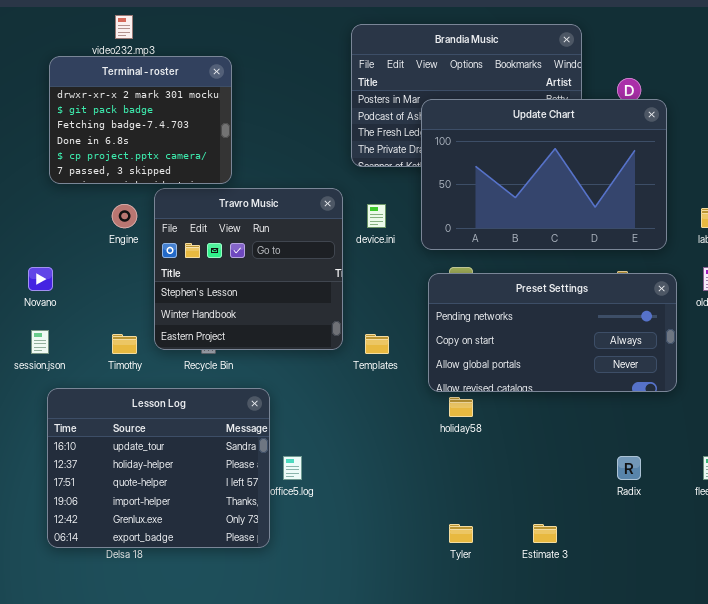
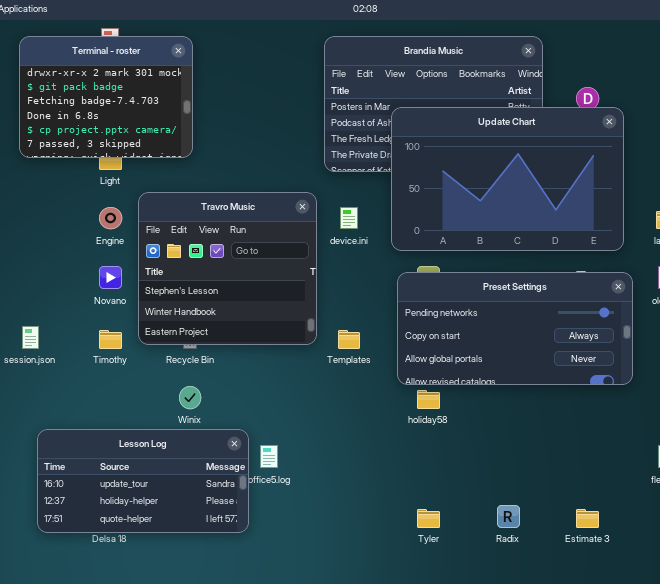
Terminal - roster: [49,56,232,184] -> [19,36,193,158], moved
Novano: [28,267,53,291] -> [99,266,122,289], moved
Lesson Log: [47,388,270,548] -> [37,429,249,533], resized
Radix: [617,456,641,480] -> [497,505,520,528], moved
Estimate 3: [533,524,557,543] -> [576,509,599,528], moved

